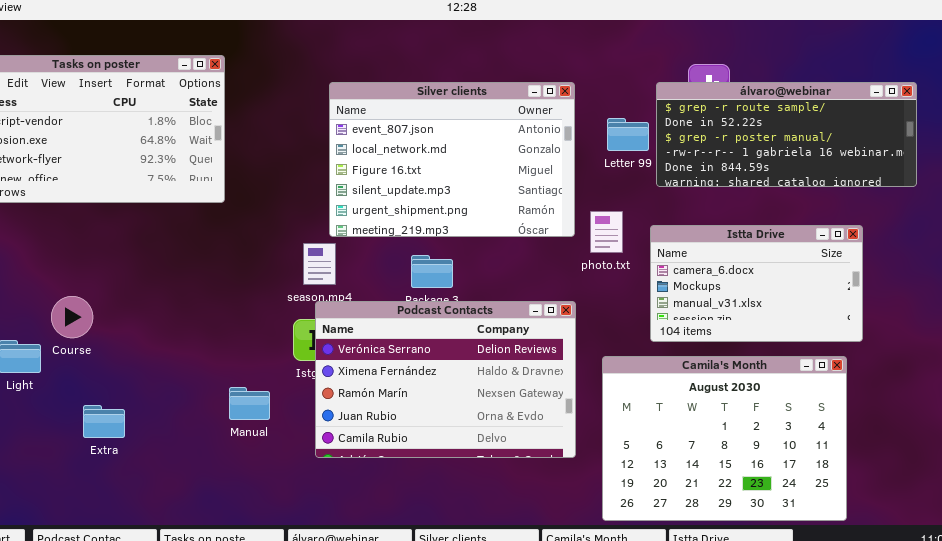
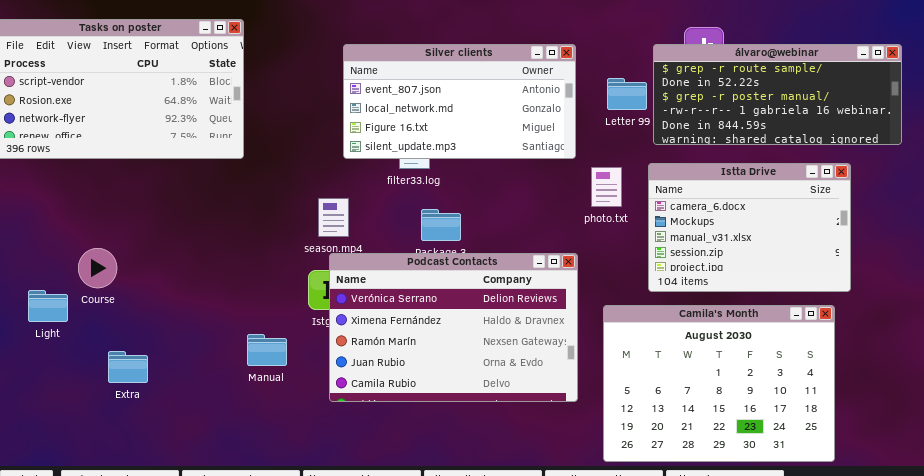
Silver clients: [329,82,575,237] -> [343,44,576,159], resized
Istta Drive: [650,225,863,342] -> [648,163,851,292], resized

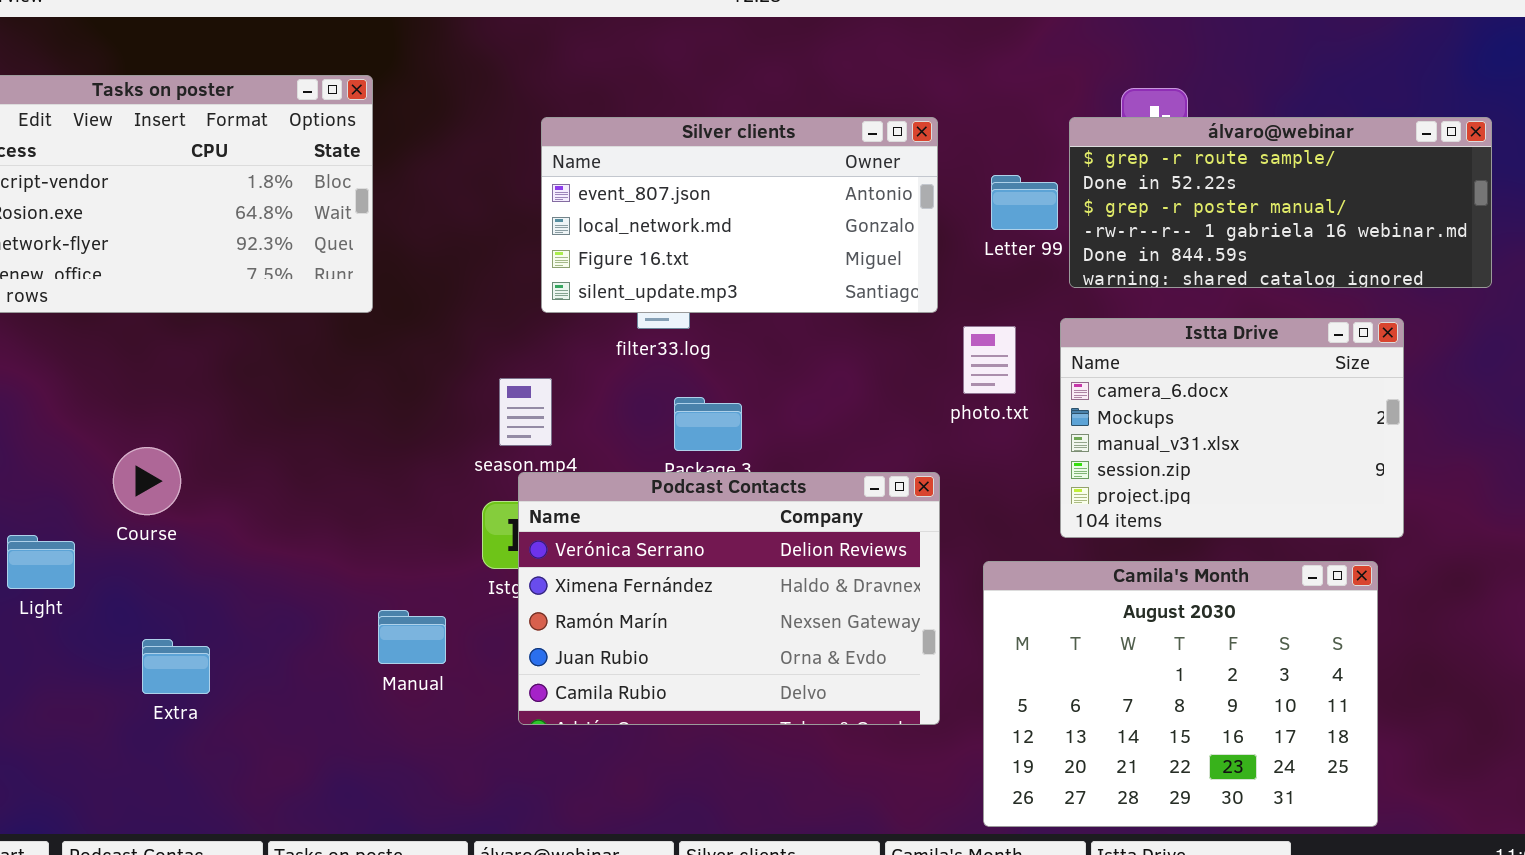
Course: [78,248,117,288] -> [113,447,181,515], moved

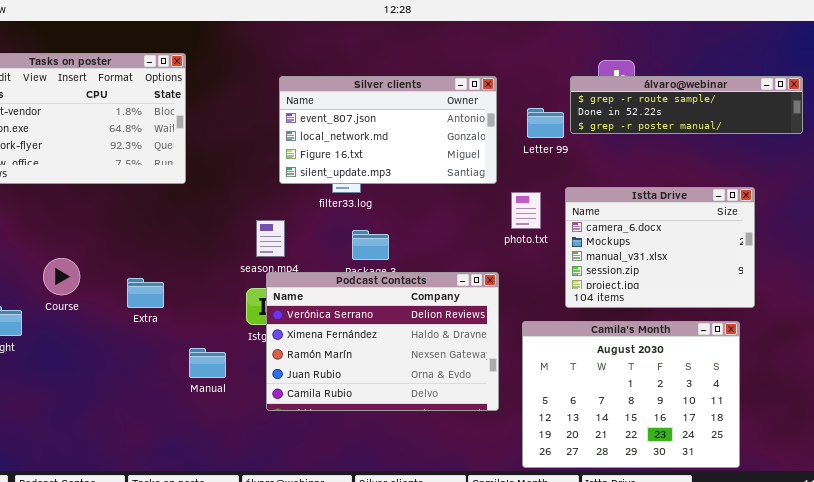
álvaro@webinar: [1069,117,1492,288] -> [570,76,803,134], resized
Extra: [142,639,210,694] -> [127,278,164,308], moved

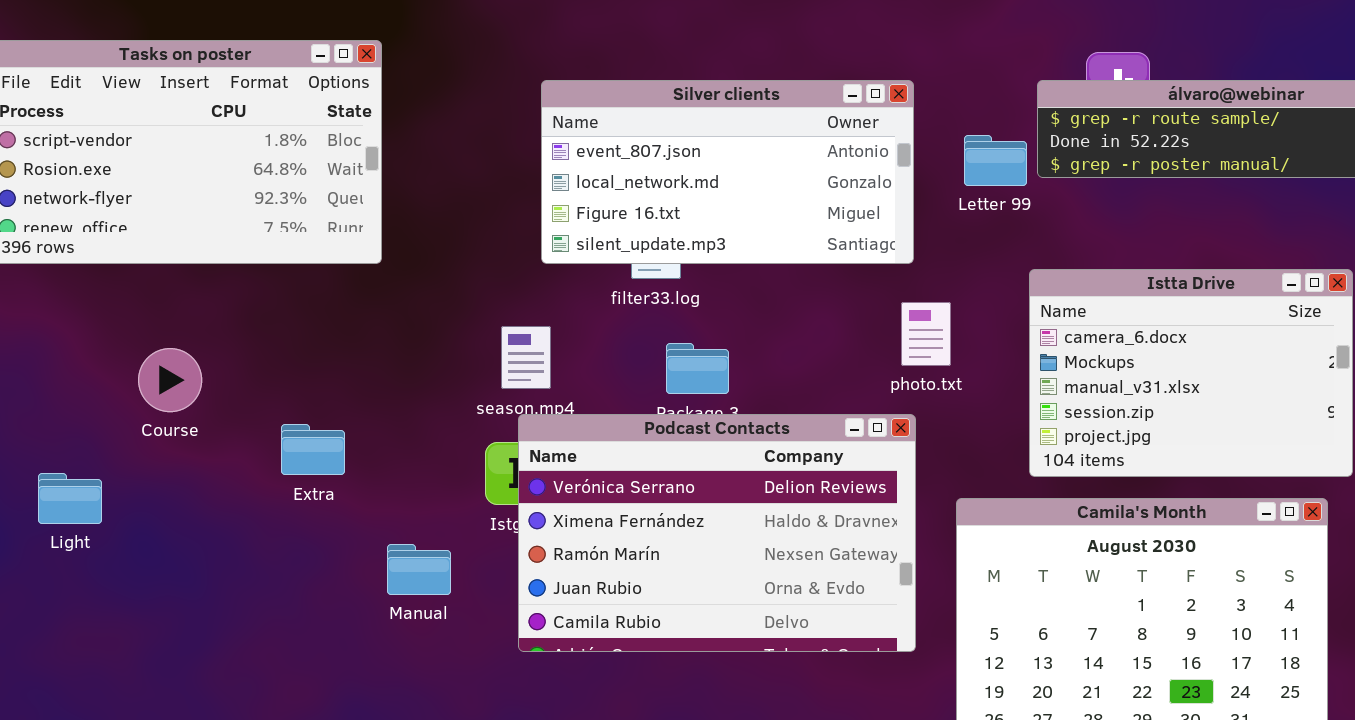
photo.txt: [511,192,541,229] -> [901,302,951,366], moved
Course: [43,258,80,295] -> [138,348,202,412], moved

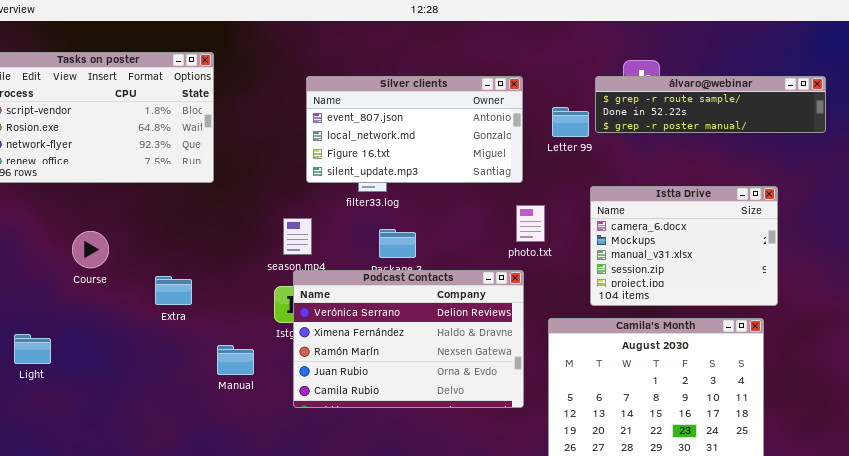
Light: [38,473,102,524] -> [14,334,51,364], moved

